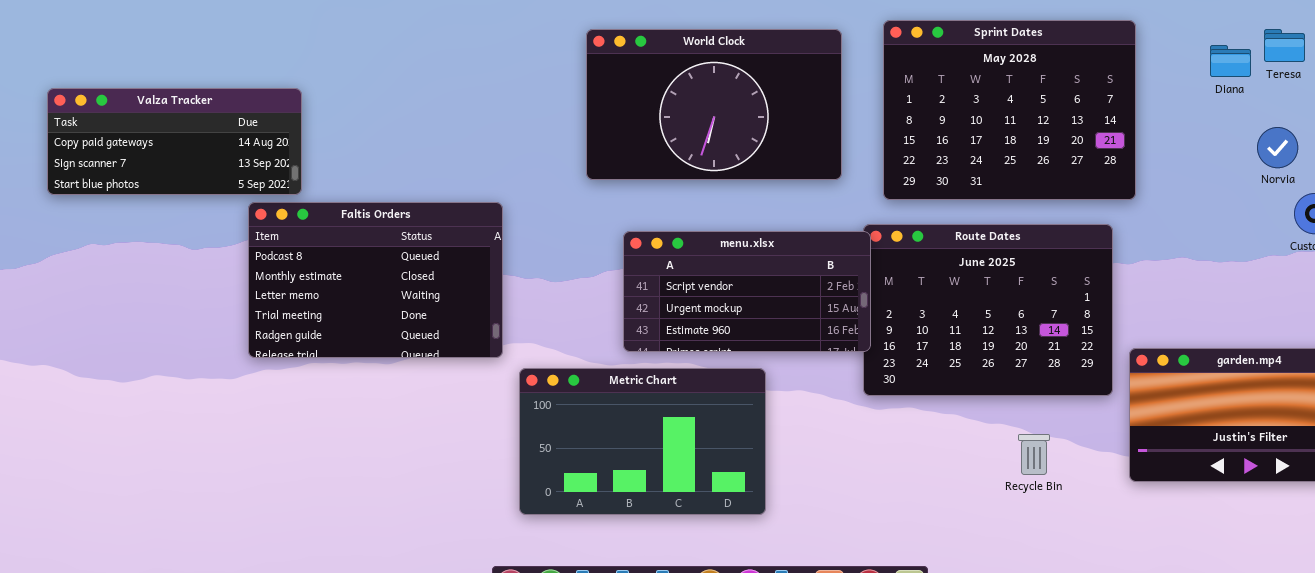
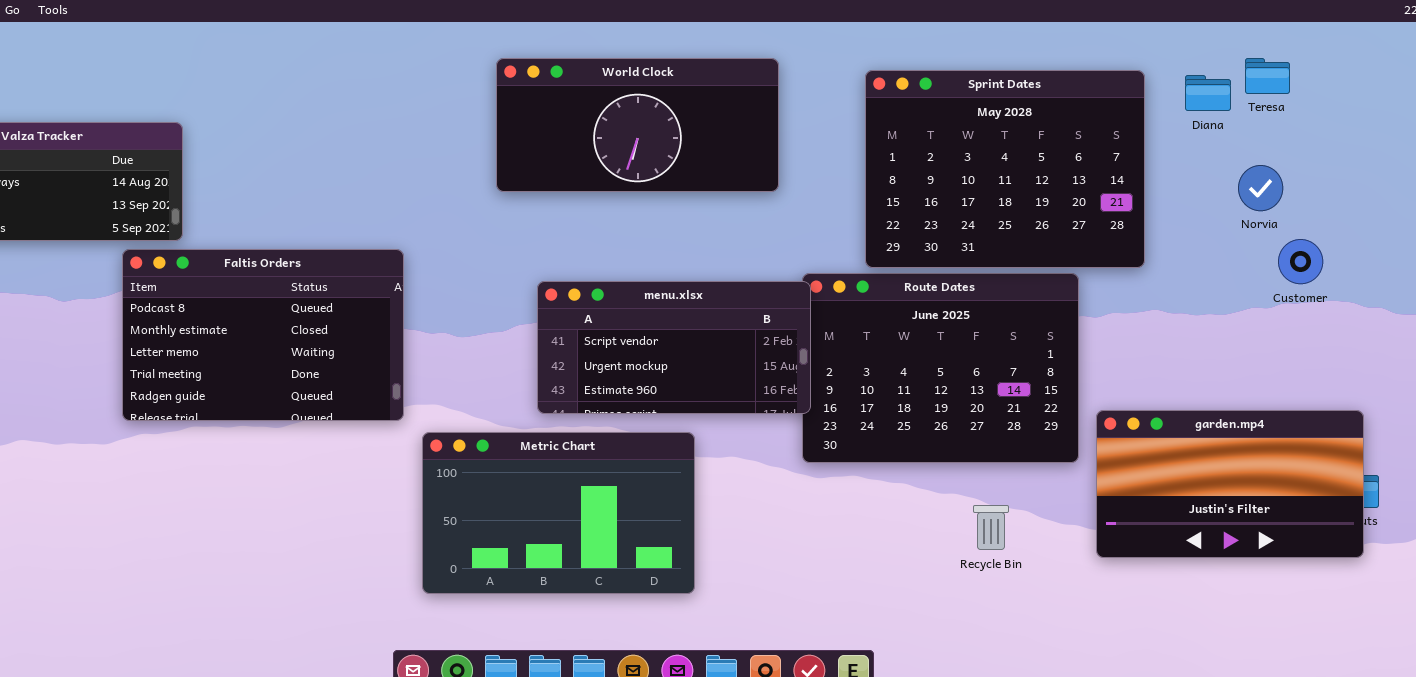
Sprint Dates: [883,20,1136,200] -> [865,70,1145,268], moved
World Clock: [586,29,842,180] -> [496,58,779,192], resized

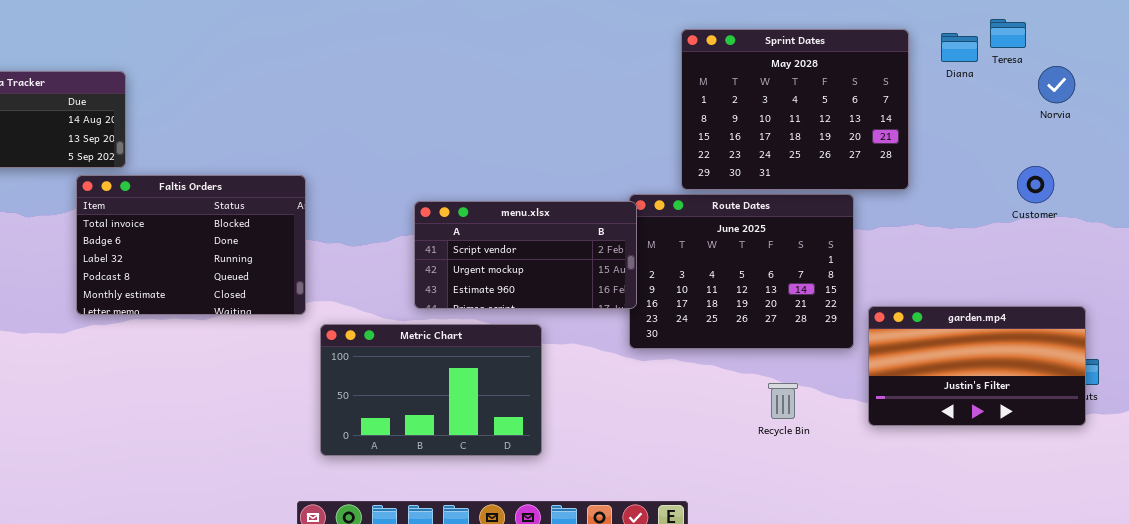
World Clock: [496,58,779,192] -> none, closed
Norvia: [1238,165,1283,211] -> [1038,66,1075,103], moved
Faltis Orders: [122,249,404,421] -> [76,175,306,315], scrolled up 3 rows

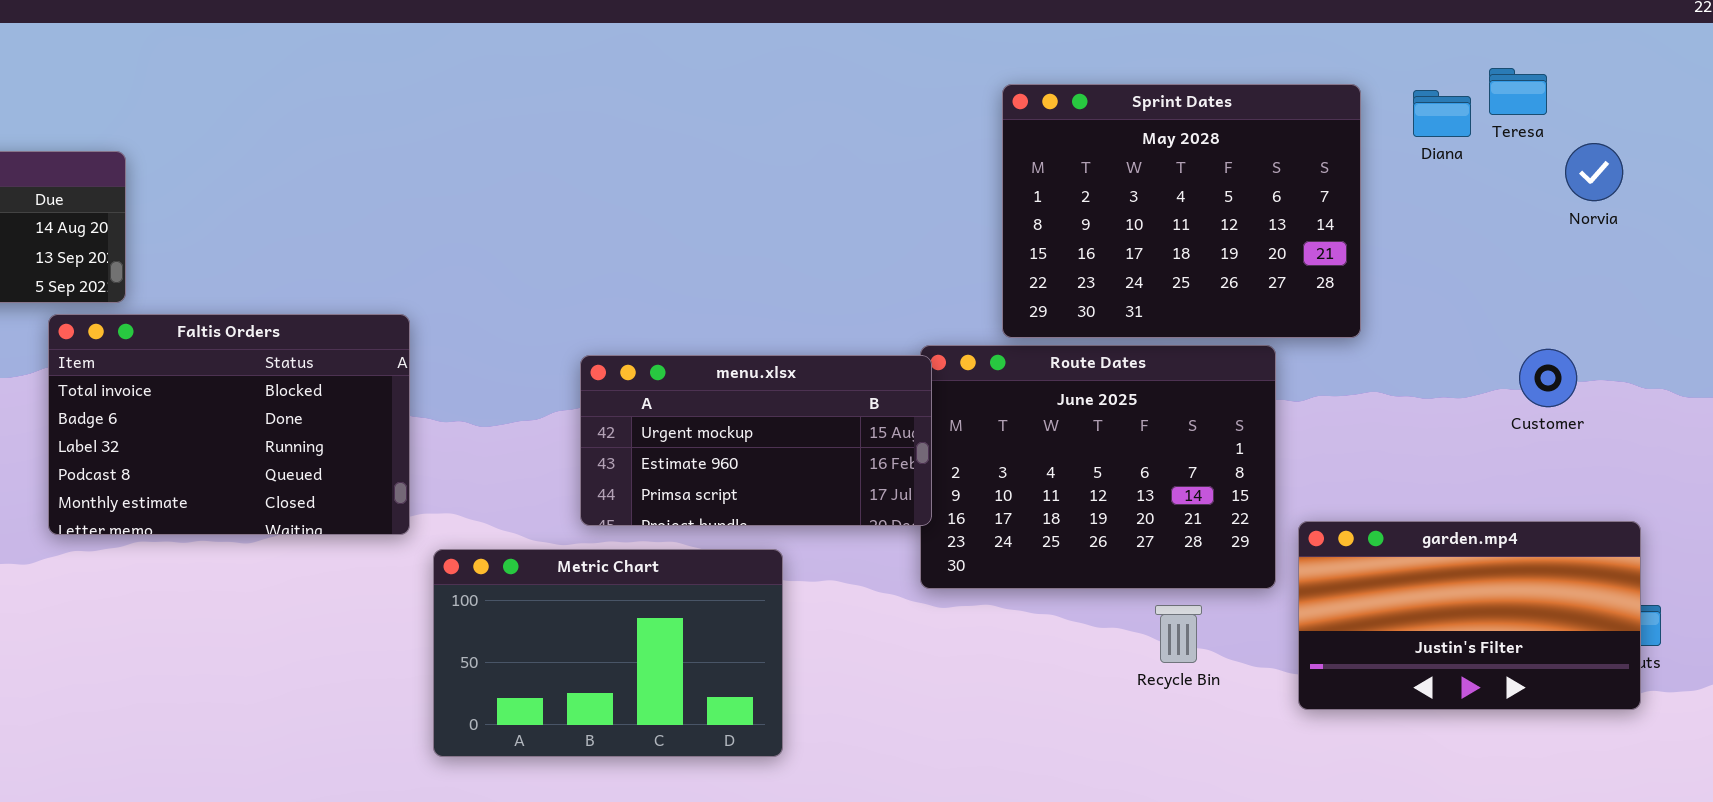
Customer: [1017,166,1054,203] -> [1519,349,1577,407], moved
menu.xlsx: [414,201,637,309] -> [580,355,932,526], scrolled down 1 row
Recycle Bin: [768,383,798,419] -> [1155,605,1202,663], moved

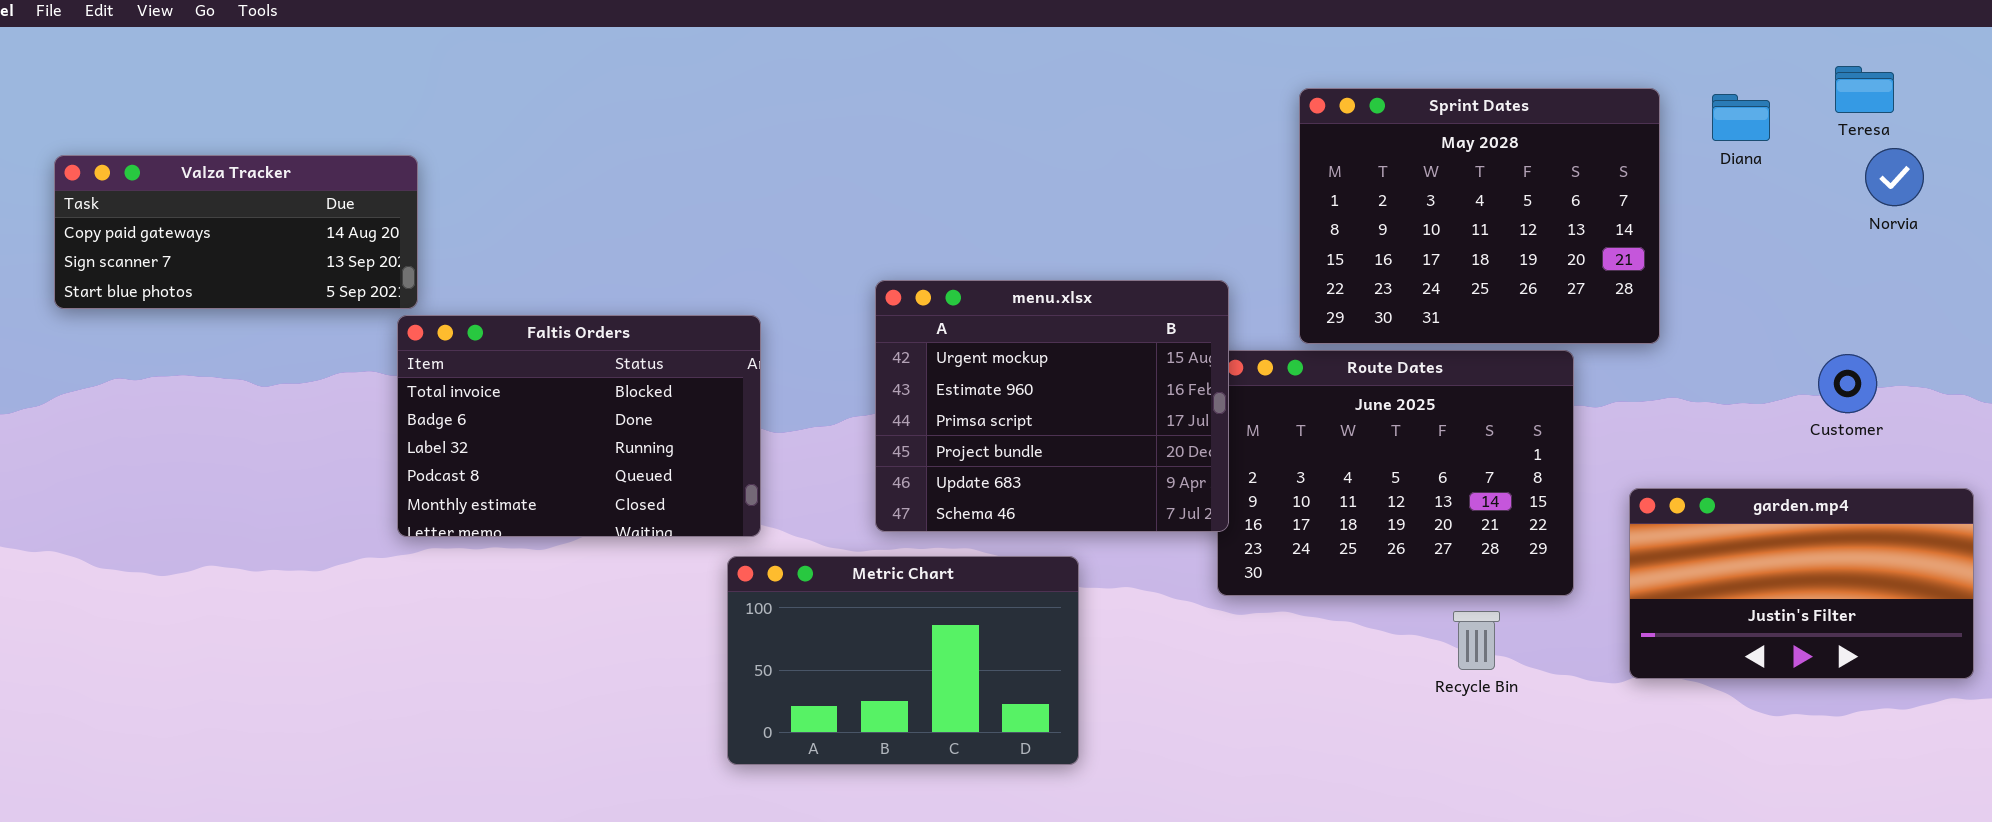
Teresa: [1489,68,1547,115] -> [1835,66,1894,113], moved
Faltis Orders: [48,314,410,535] -> [397,315,761,537], moved
menu.xlsx: [580,355,932,526] -> [875,280,1229,532], resized
garden.mp4: [1298,521,1641,710] -> [1629,488,1974,679], moved

